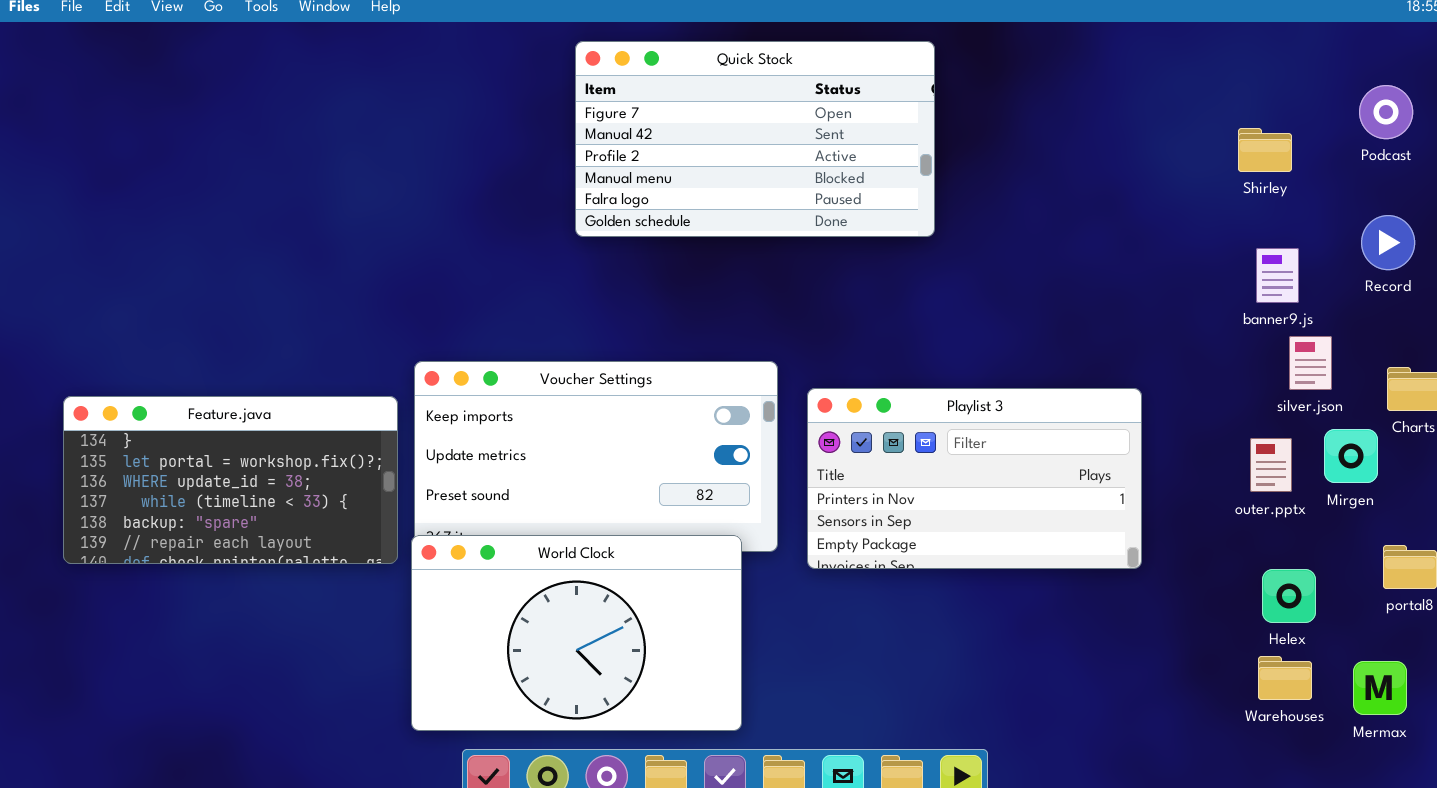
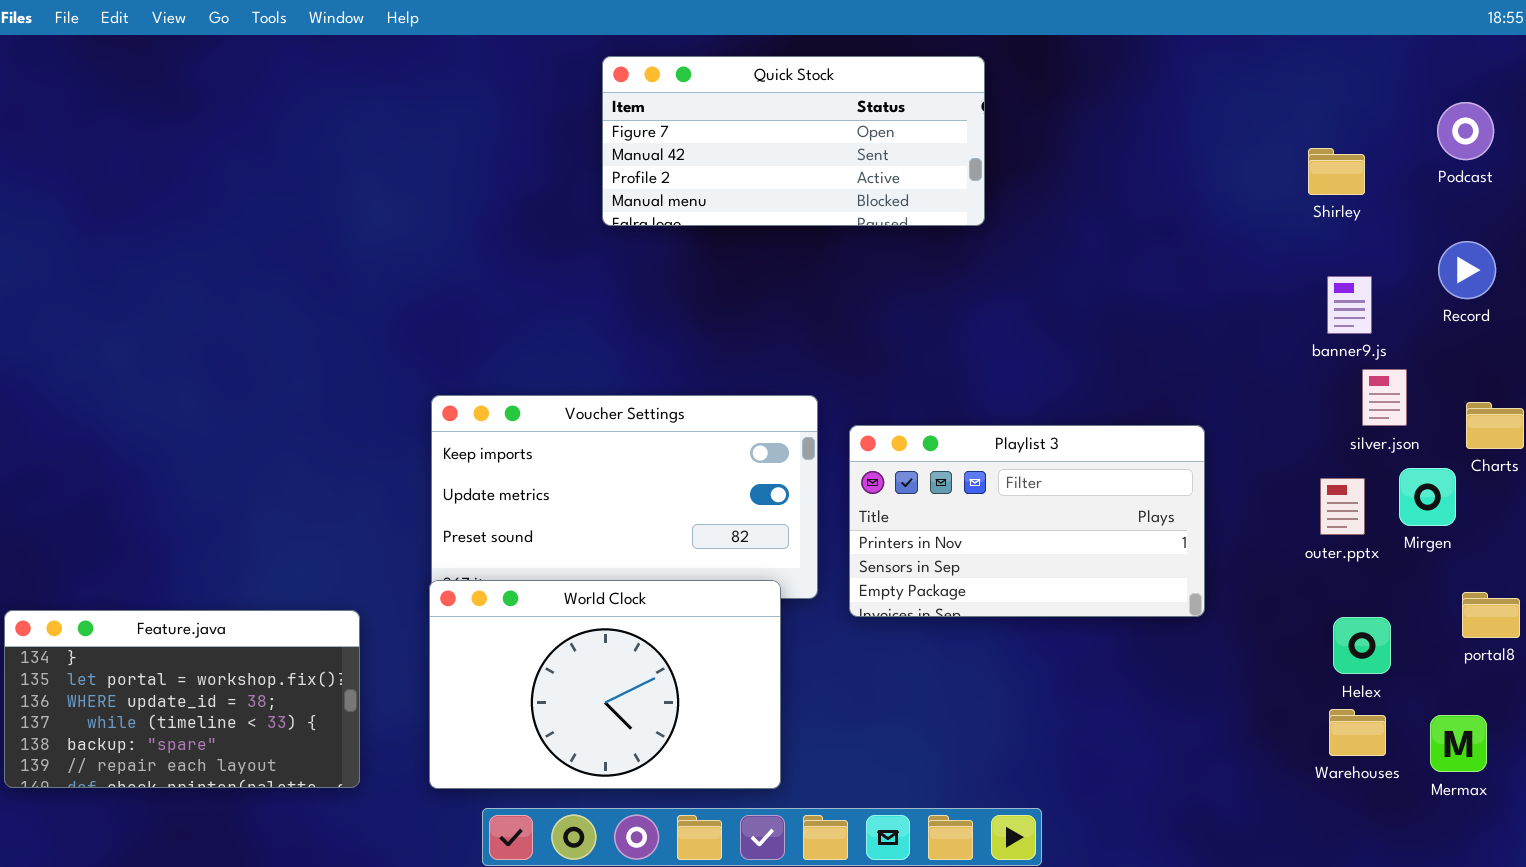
Quick Stock: [575,41,935,237] -> [602,56,985,226], resized
Feature.java: [63,396,398,564] -> [4,610,360,788], moved

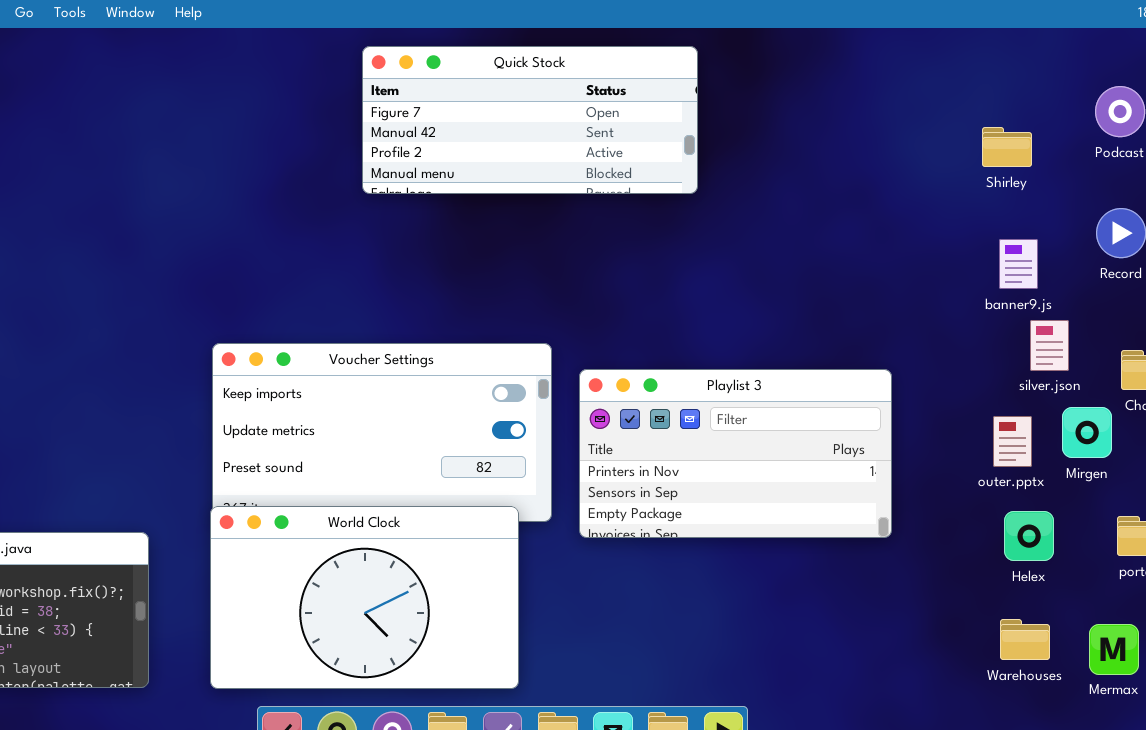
Helex: [1333,617,1391,674] -> [1004,511,1054,561], moved

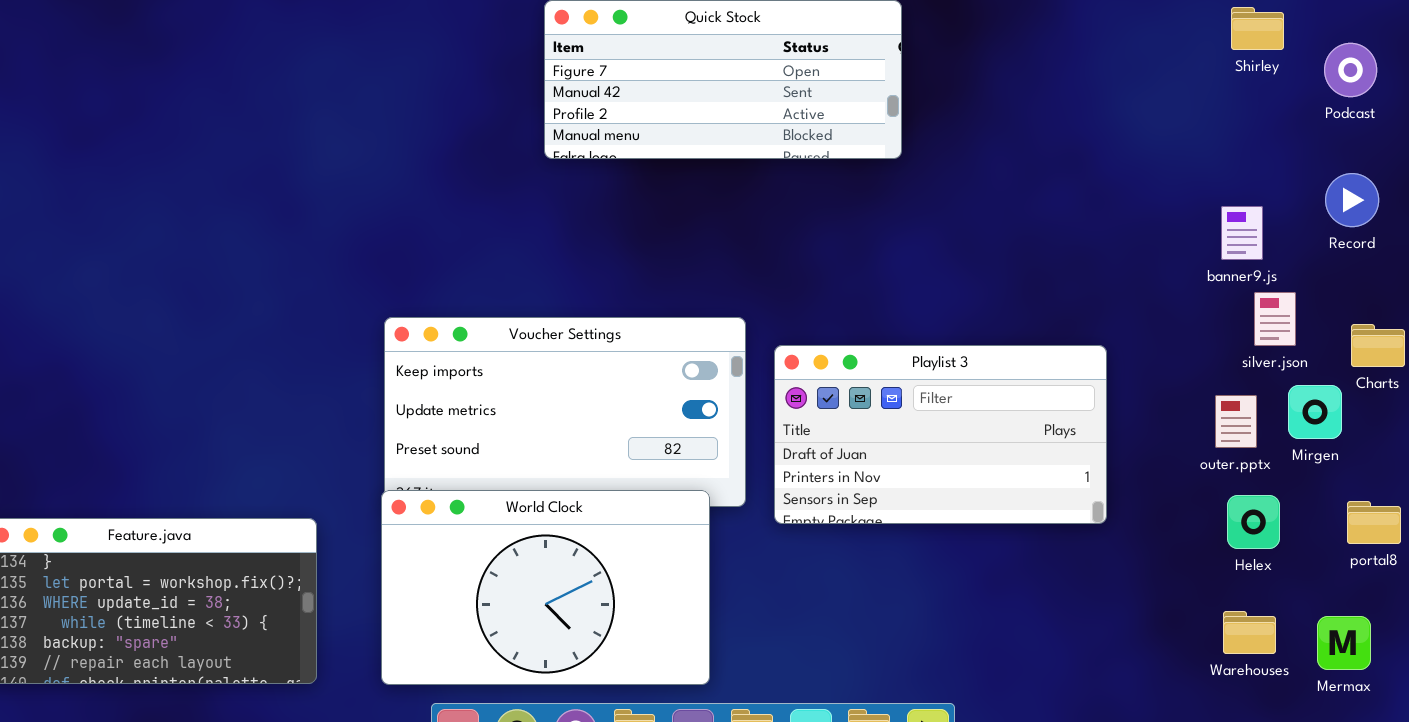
Shirley: [982,127,1032,167] -> [1231,7,1284,50], moved
Playlist 3: [579,369,892,538] -> [774,345,1107,524], scrolled up 1 row

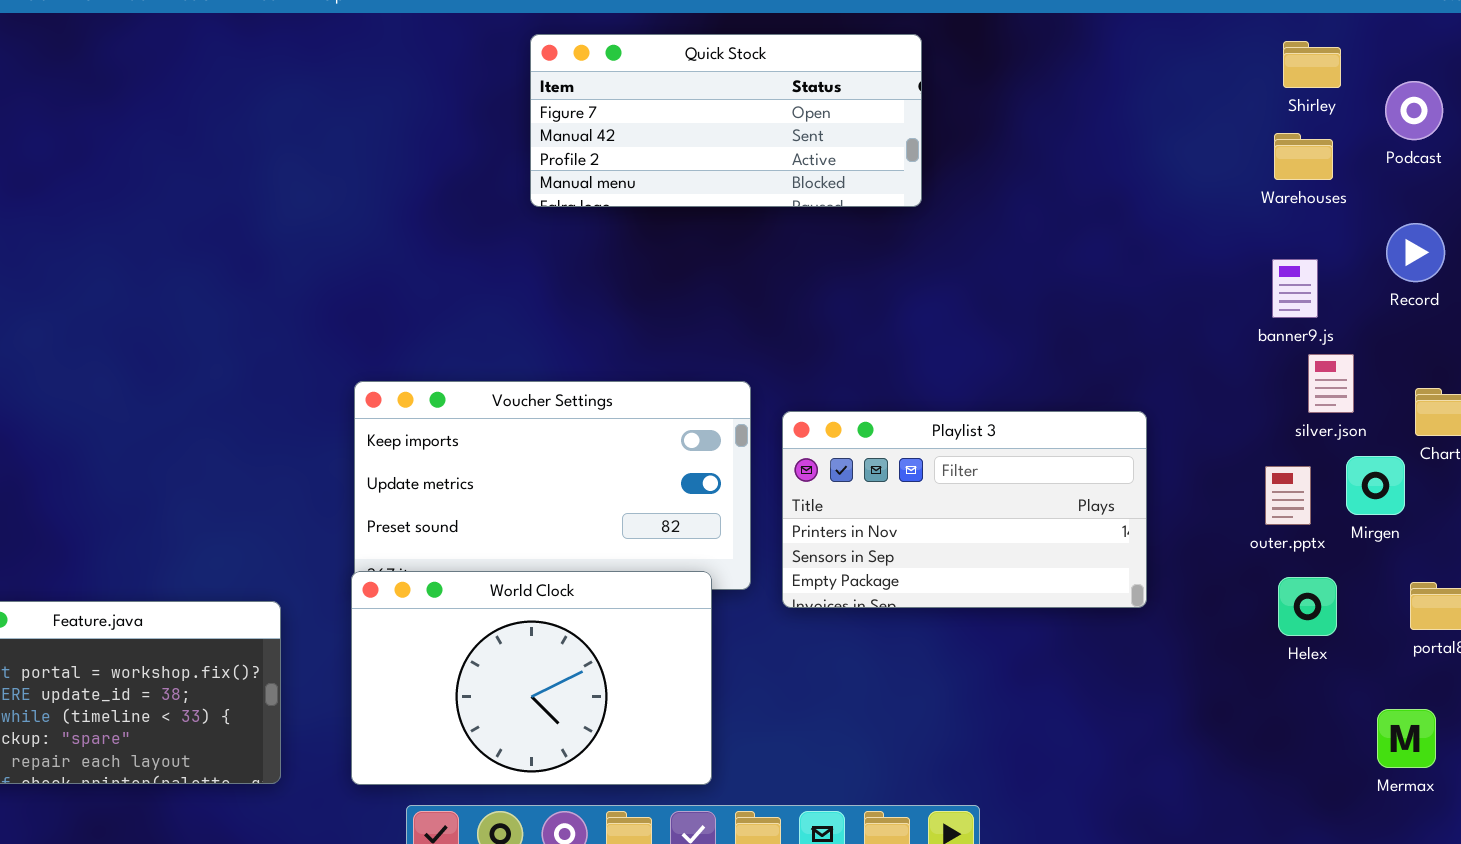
Playlist 3: [774,345,1107,524] -> [782,411,1147,608], scrolled down 1 row
Warehouses: [1223,611,1276,654] -> [1274,133,1333,180], moved

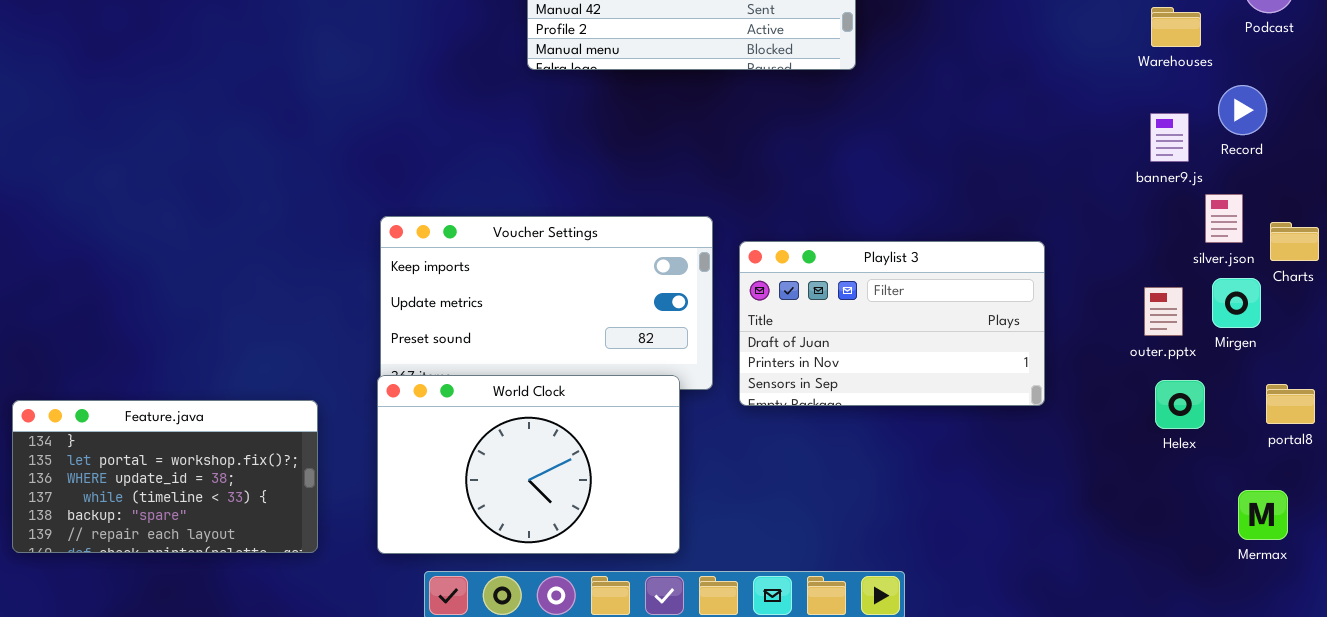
Record: [1386,223,1445,282] -> [1218,85,1267,135], moved
silver.json: [1308,354,1354,413] -> [1205,194,1243,243], moved
Playlist 3: [782,411,1147,608] -> [739,241,1045,406], scrolled up 1 row

